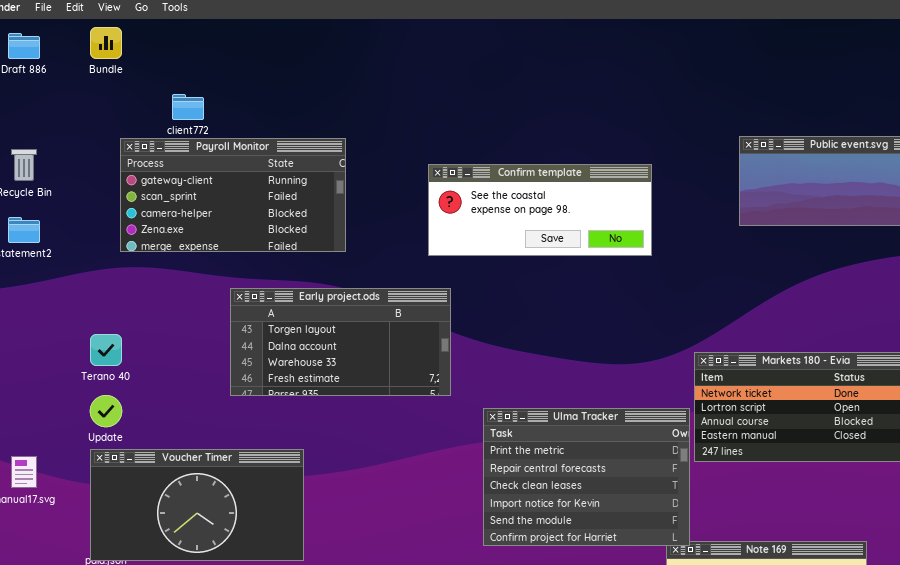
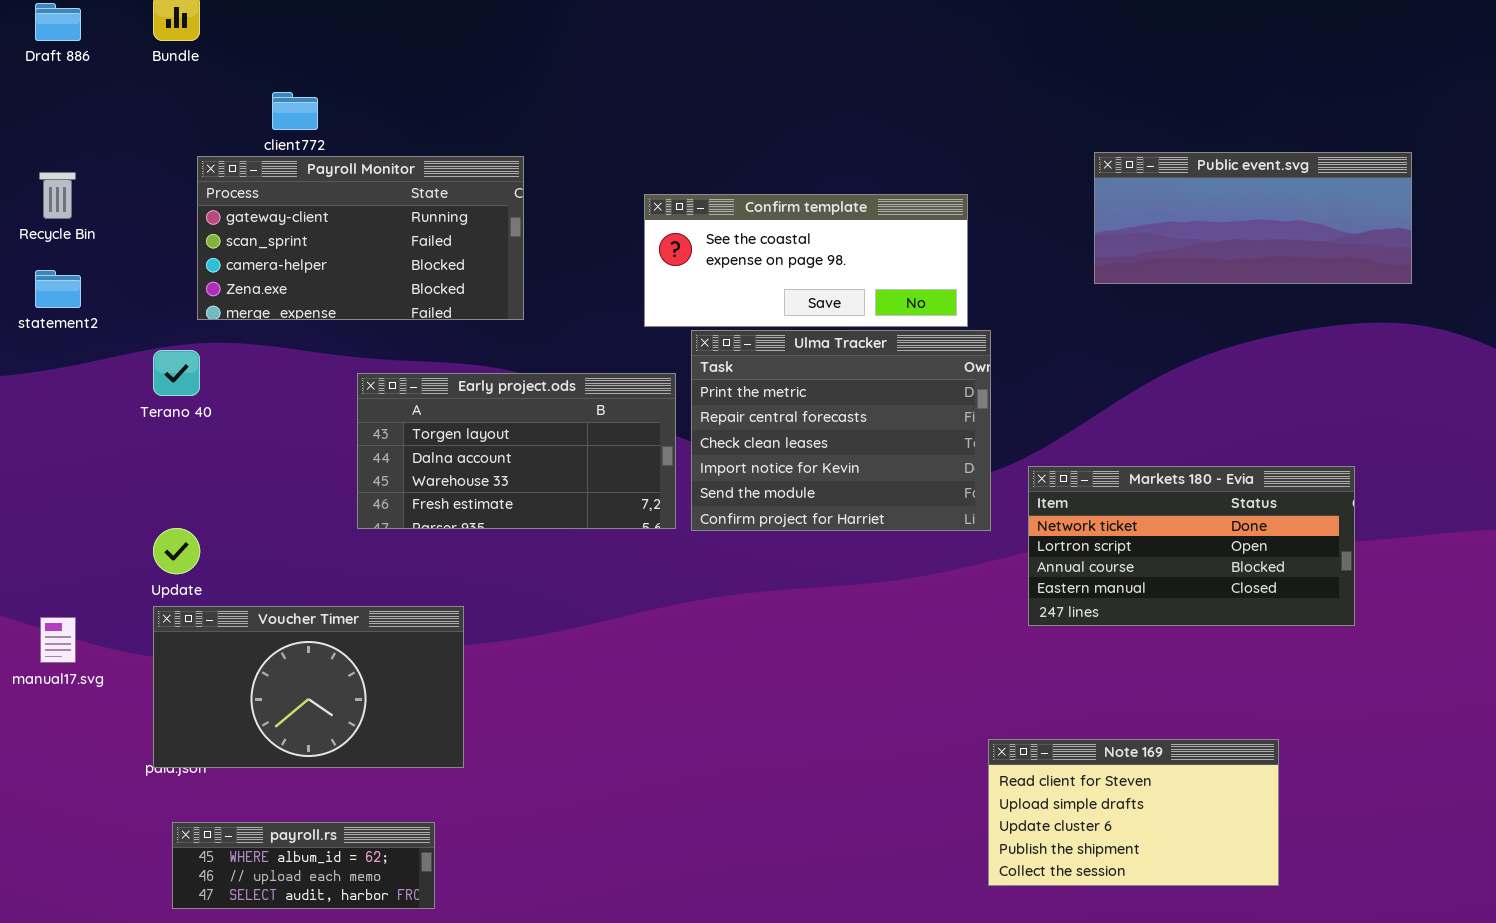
Terano 40: [90,334,122,366] -> [153,350,200,396], moved
Ulma Tracker: [483,408,690,546] -> [691,330,991,531], moved

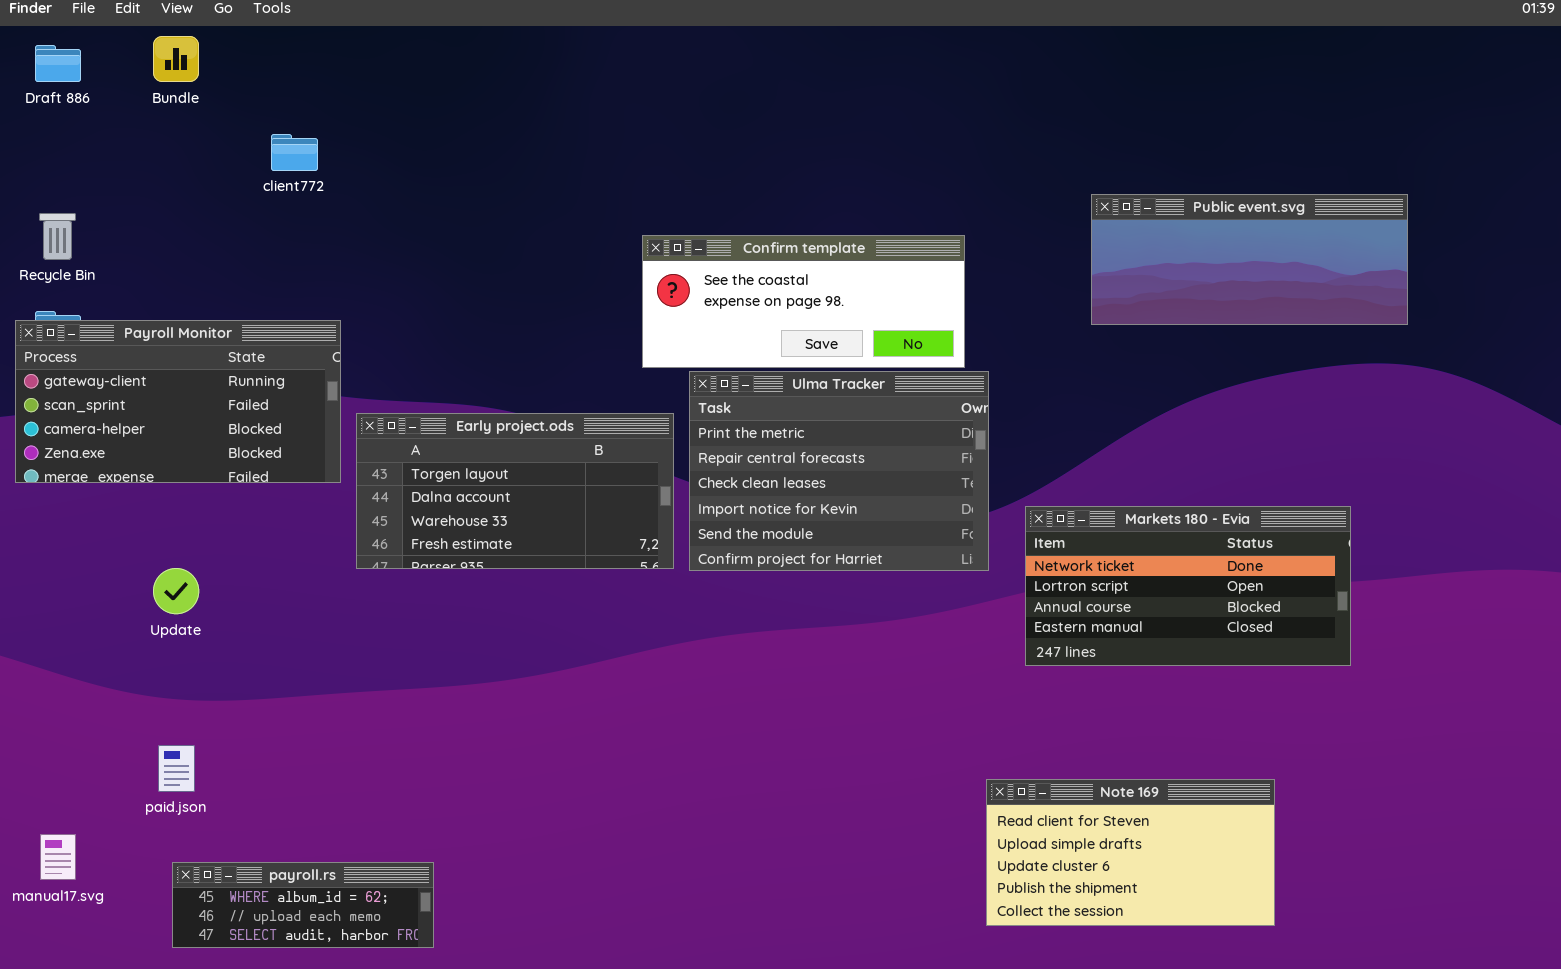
Payroll Monitor: [197,156,524,320] -> [15,320,341,483], moved
Voucher Timer: [153,606,464,768] -> none, closed
manual17.svg: [40,617,76,663] -> [40,834,76,880], moved

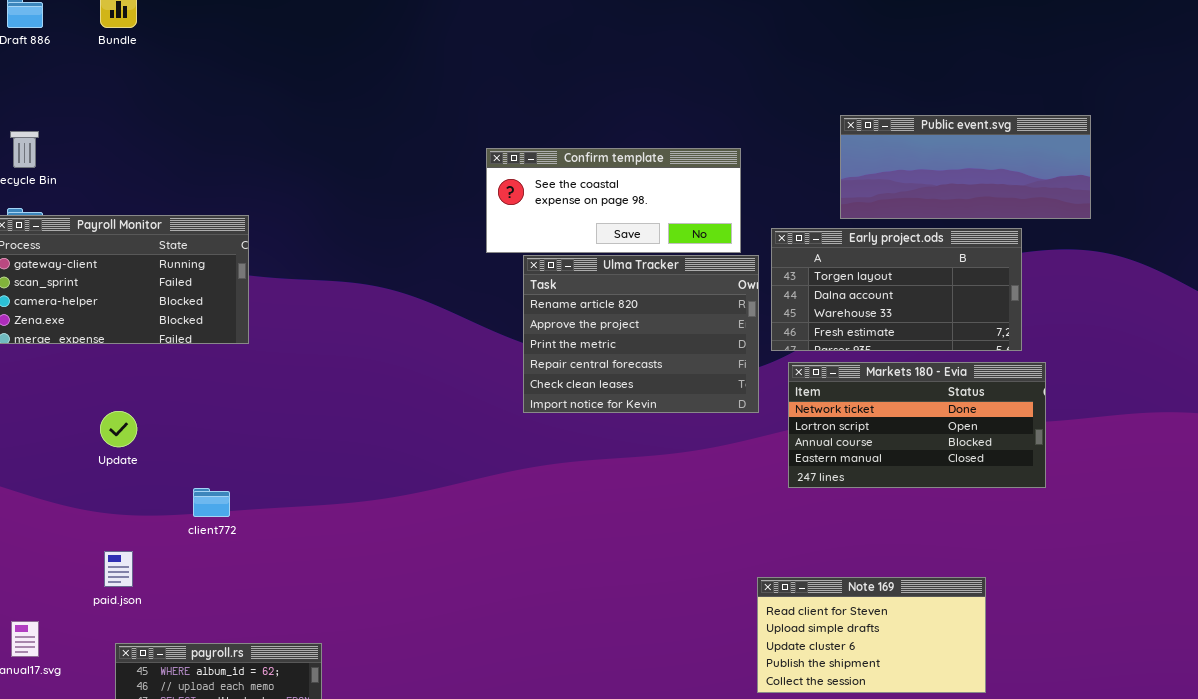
client772: [271,134,318,171] -> [193,488,230,517], moved
Ulma Tracker: [689,371,989,571] -> [523,255,759,413], scrolled up 2 rows
Early project.ods: [356,413,674,569] -> [771,228,1022,351], moved

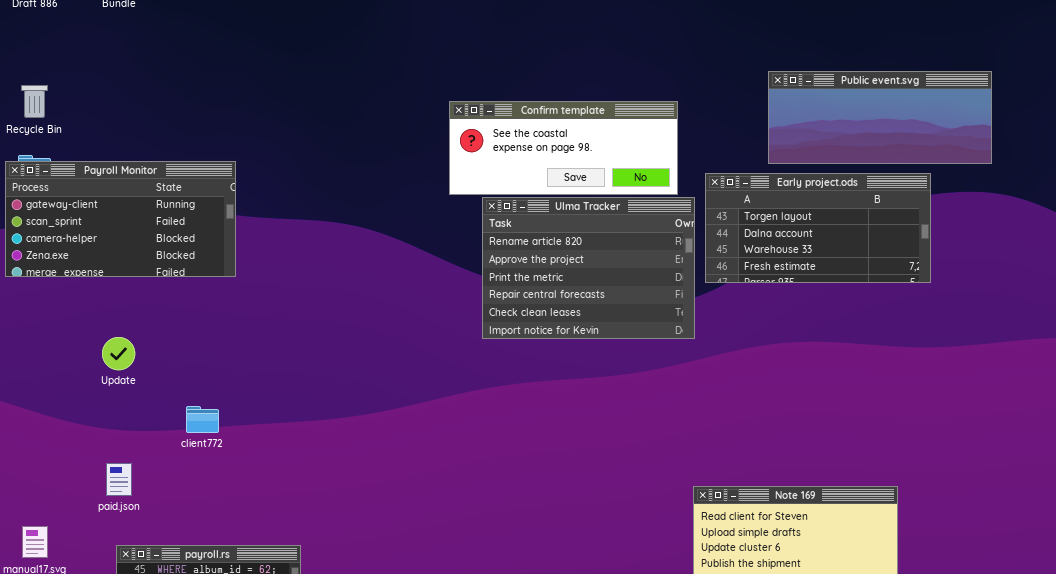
Markets 180 - Evia: [788,362,1046,488] -> none, closed

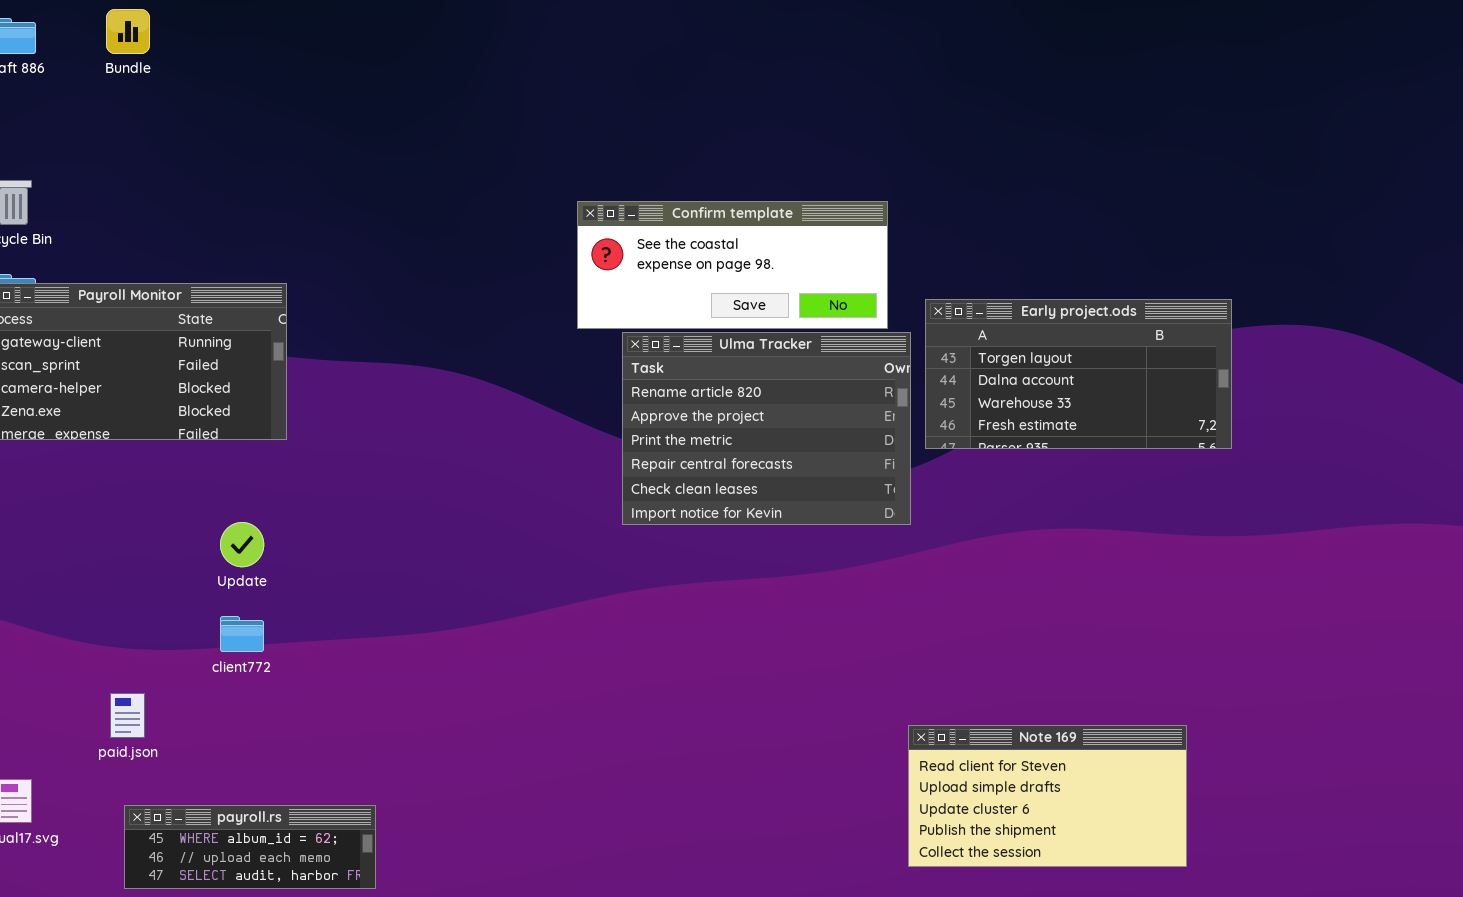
Public event.svg: [768,71,992,164] -> none, closed
Update: [102,337,135,370] -> [220,522,264,567], moved

